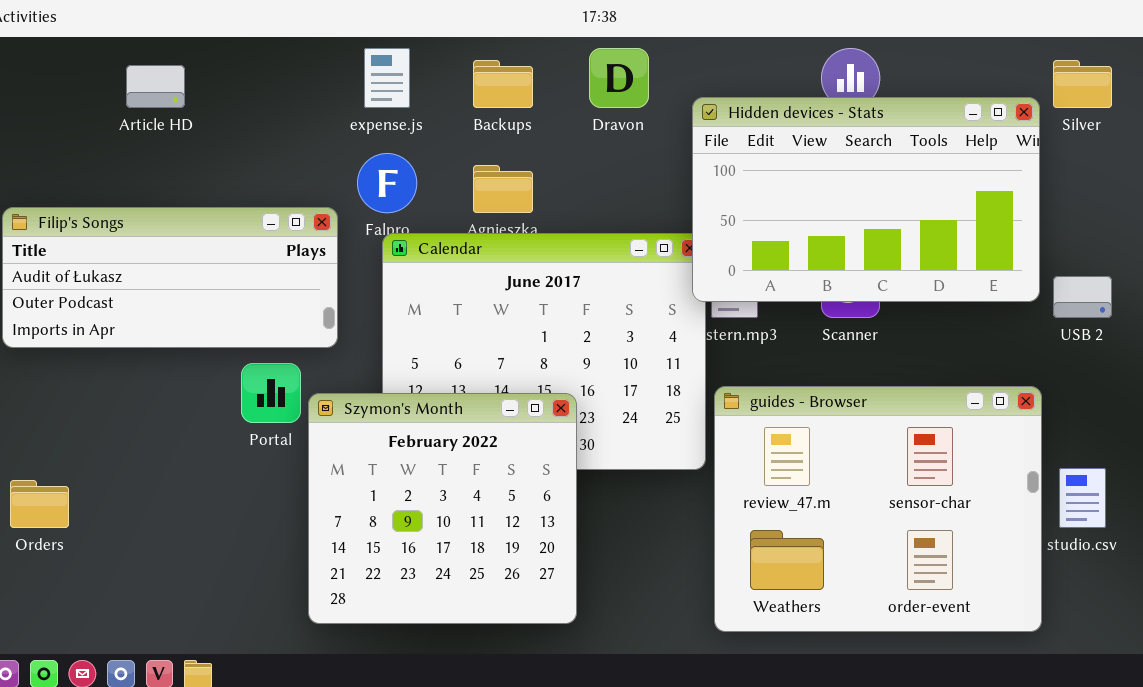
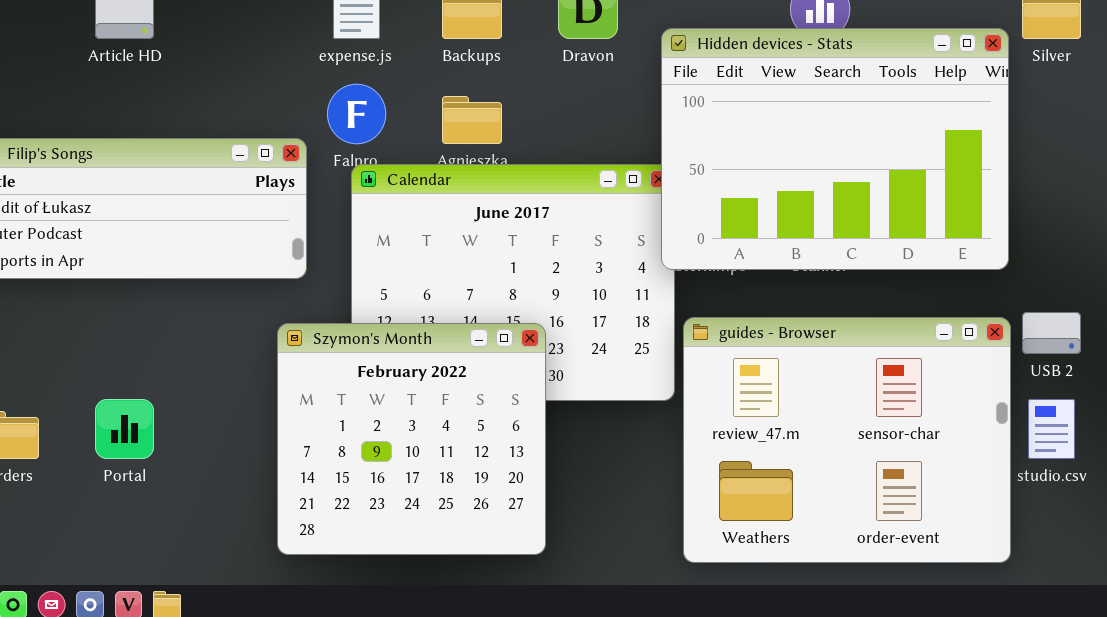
Hidden devices - Stats: [692,97,1040,302] -> [661,28,1009,270], resized
USB 2: [1053,276,1112,318] -> [1022,312,1081,354], moved
Portal: [241,363,301,423] -> [95,399,154,459], moved

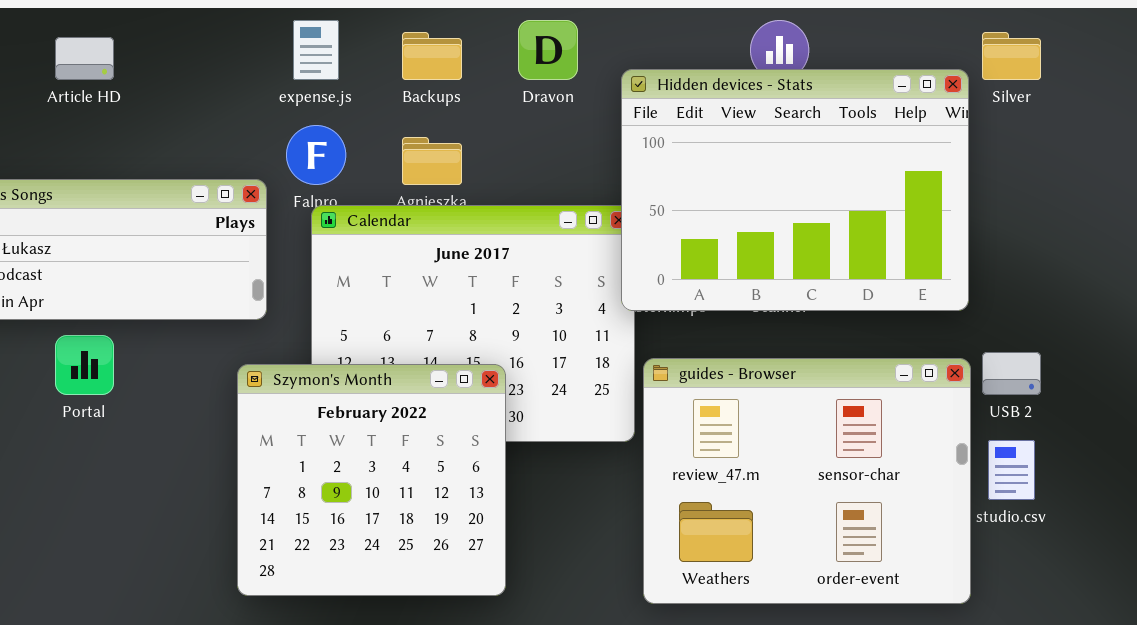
Portal: [95,399,154,459] -> [55,335,114,395], moved

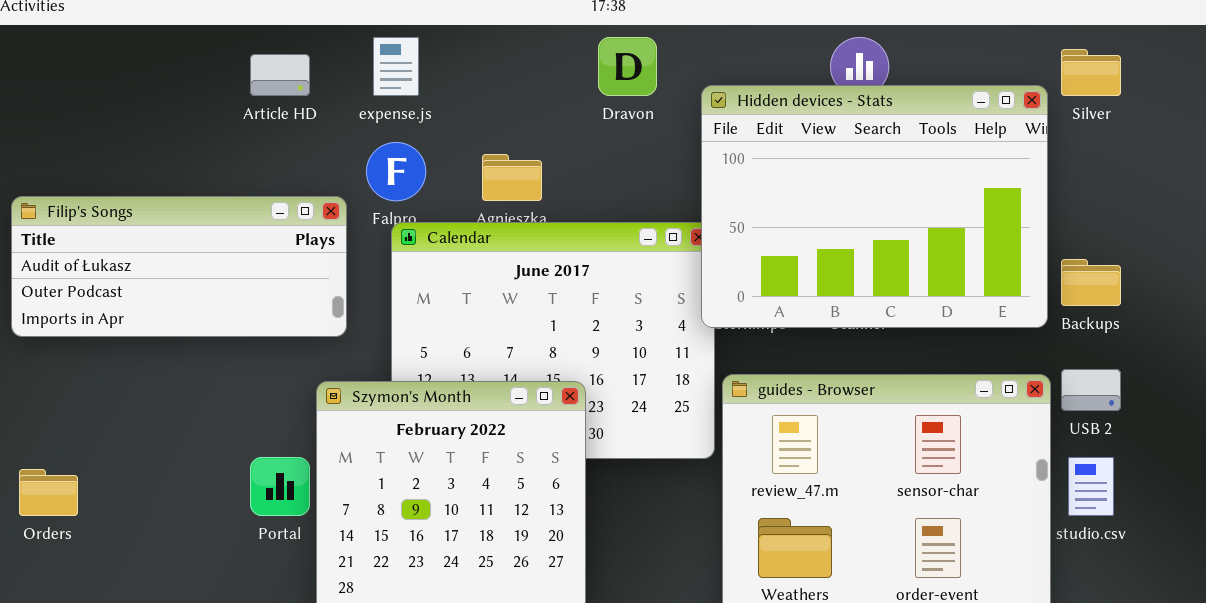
Backups: [402,32,462,80] -> [1061,259,1121,306], moved
Article HD: [55,37,114,80] -> [250,54,310,96], moved
Portal: [55,335,114,395] -> [250,457,310,516], moved

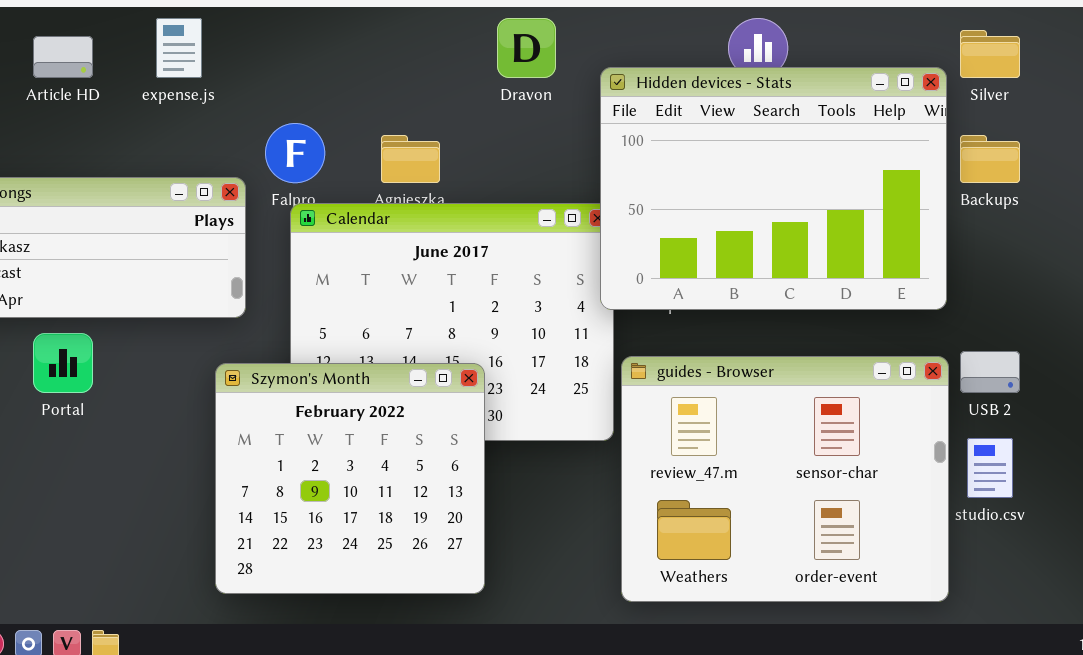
expense.js: [373,37,419,96] -> [156,18,202,78], moved
Article HD: [250,54,310,96] -> [33,36,93,78], moved
Backups: [1061,259,1121,306] -> [960,135,1020,183], moved
Portal: [250,457,310,516] -> [33,333,93,393], moved

